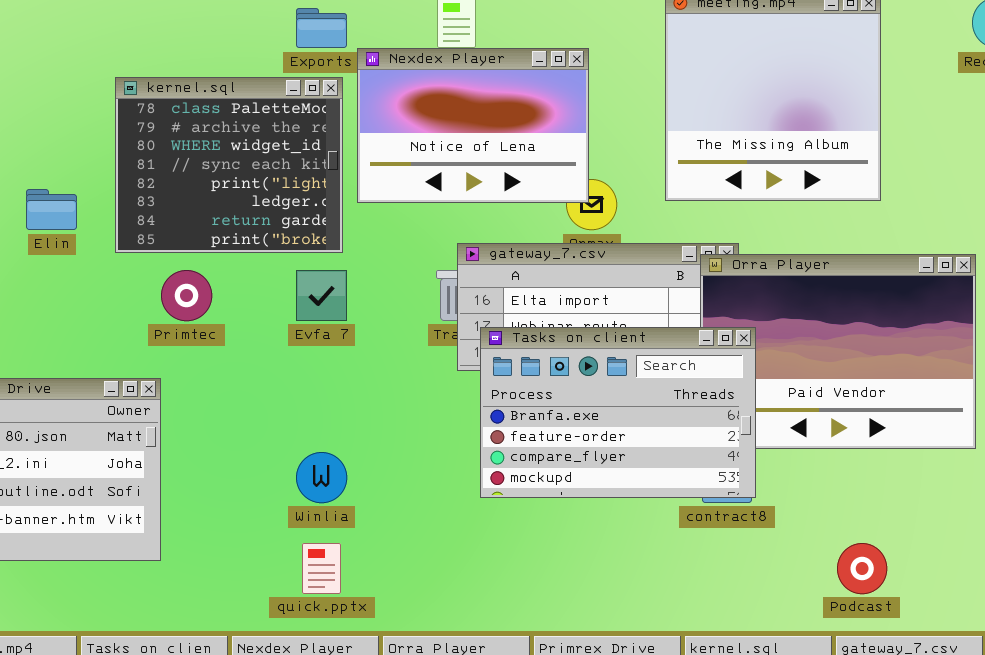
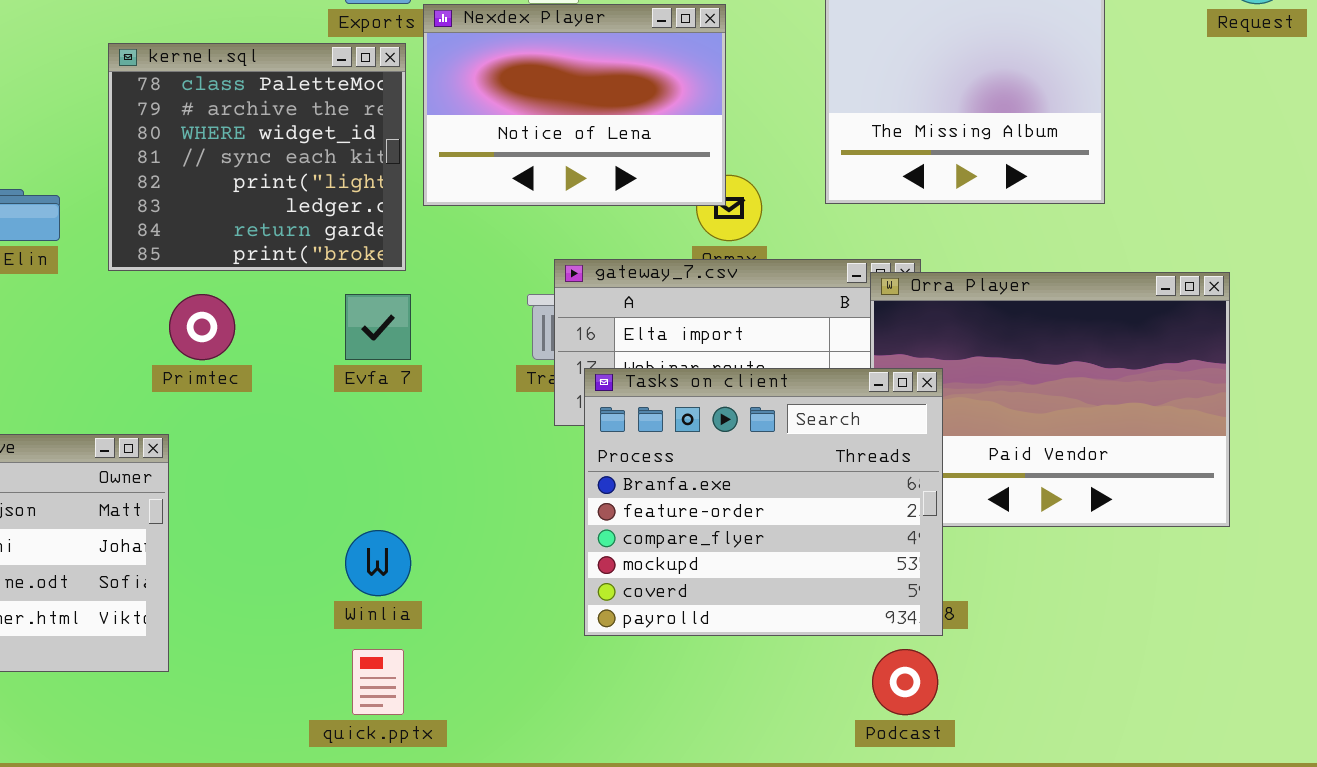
Tasks on client: [480,327,756,498] -> [584,368,943,636], resized
Podcast: [837,543,887,594] -> [872,649,938,715], moved

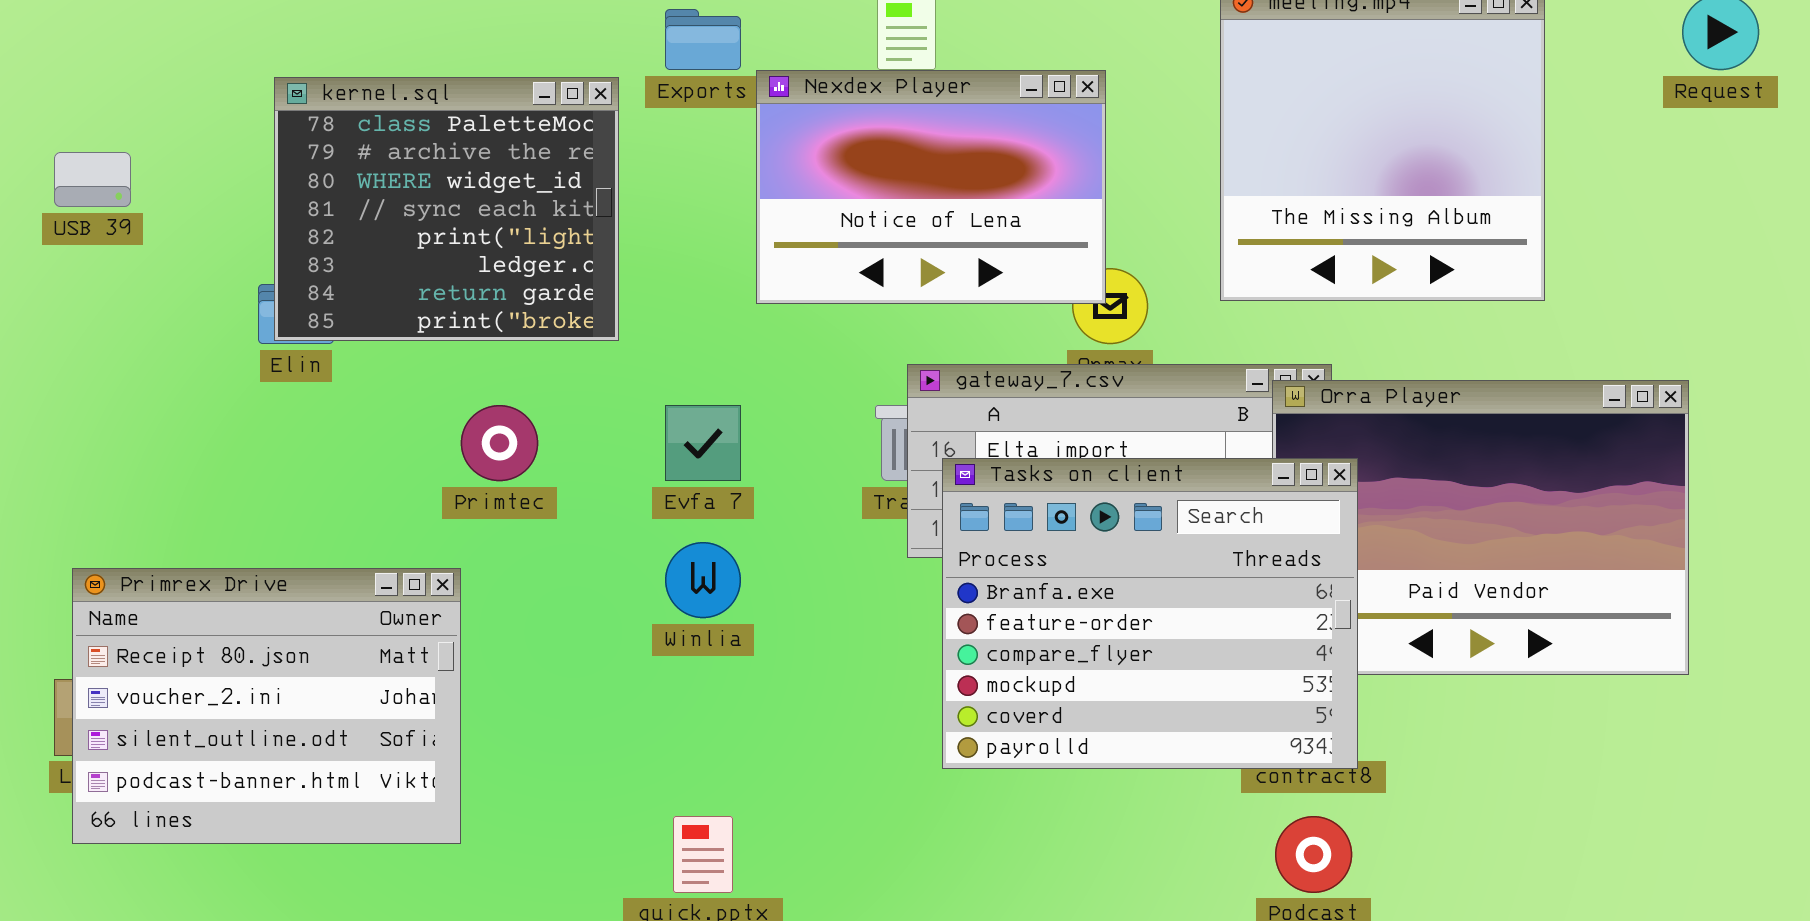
kernel.sql: [108,43,406,271] -> [274,77,619,341], moved
Tasks on client: [584,368,943,636] -> [942,458,1358,769], moved
Winlia: [345,530,411,596] -> [665,542,741,618], moved

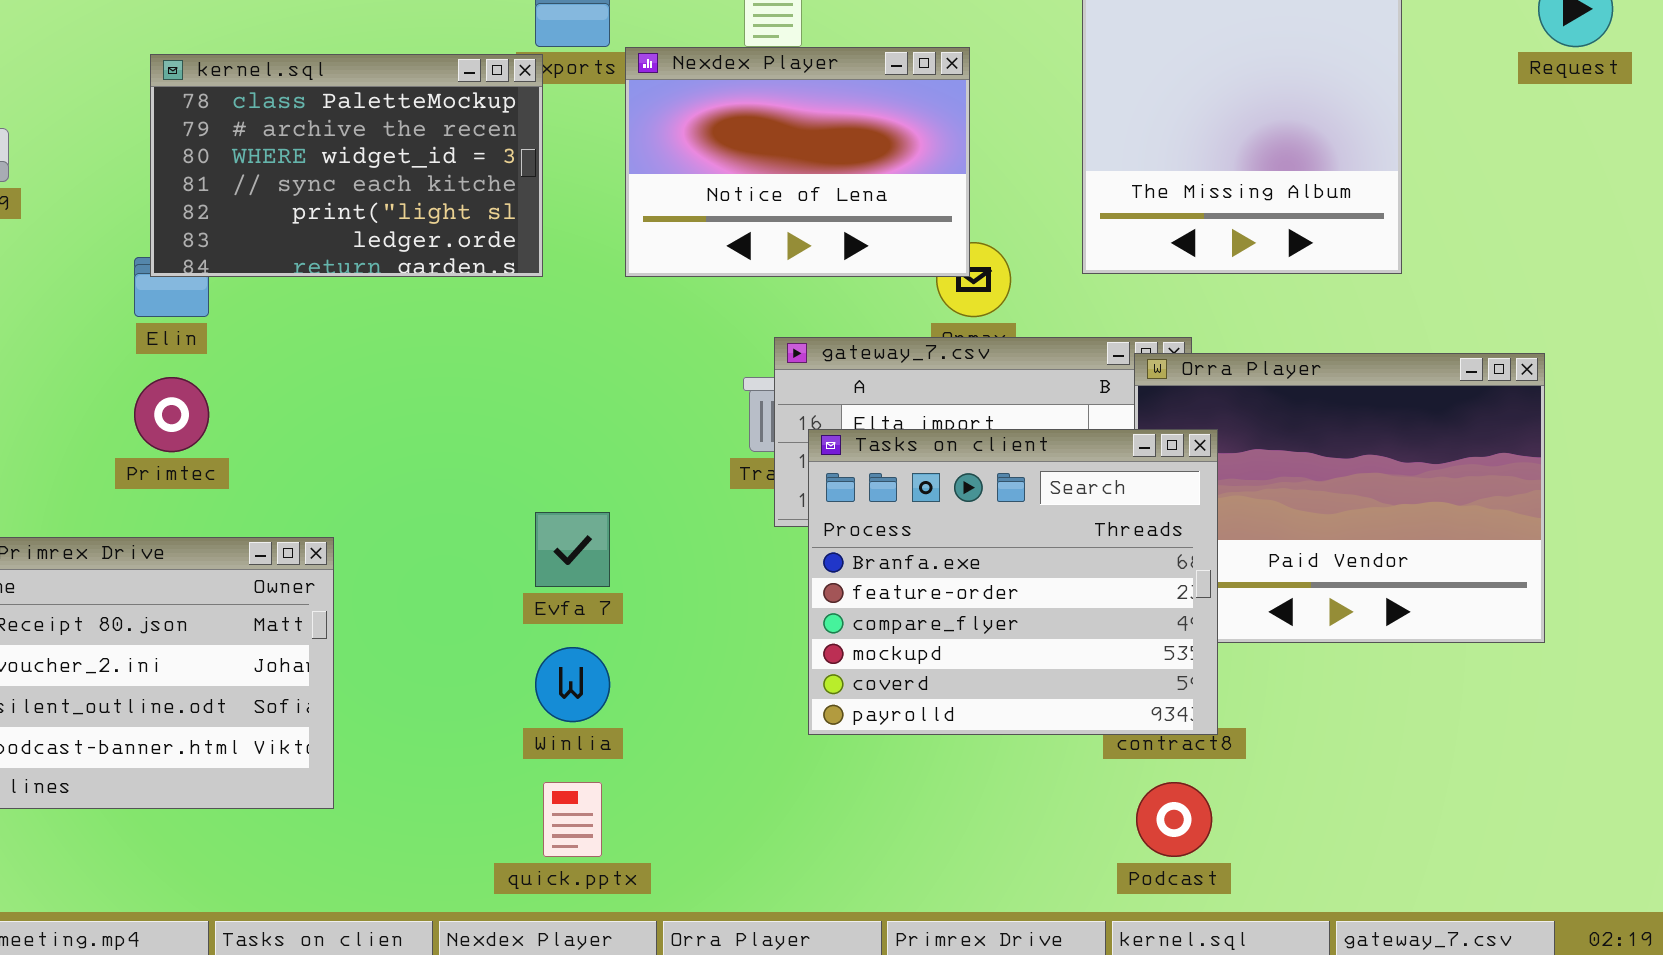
kernel.sql: [274,77,619,341] -> [150,54,543,277], resized
Primtec: [461,405,538,481] -> [134,377,209,452], moved
Evfa 7: [665,405,741,481] -> [535,512,610,587], moved
Winlia: [665,542,741,618] -> [535,647,610,722], moved

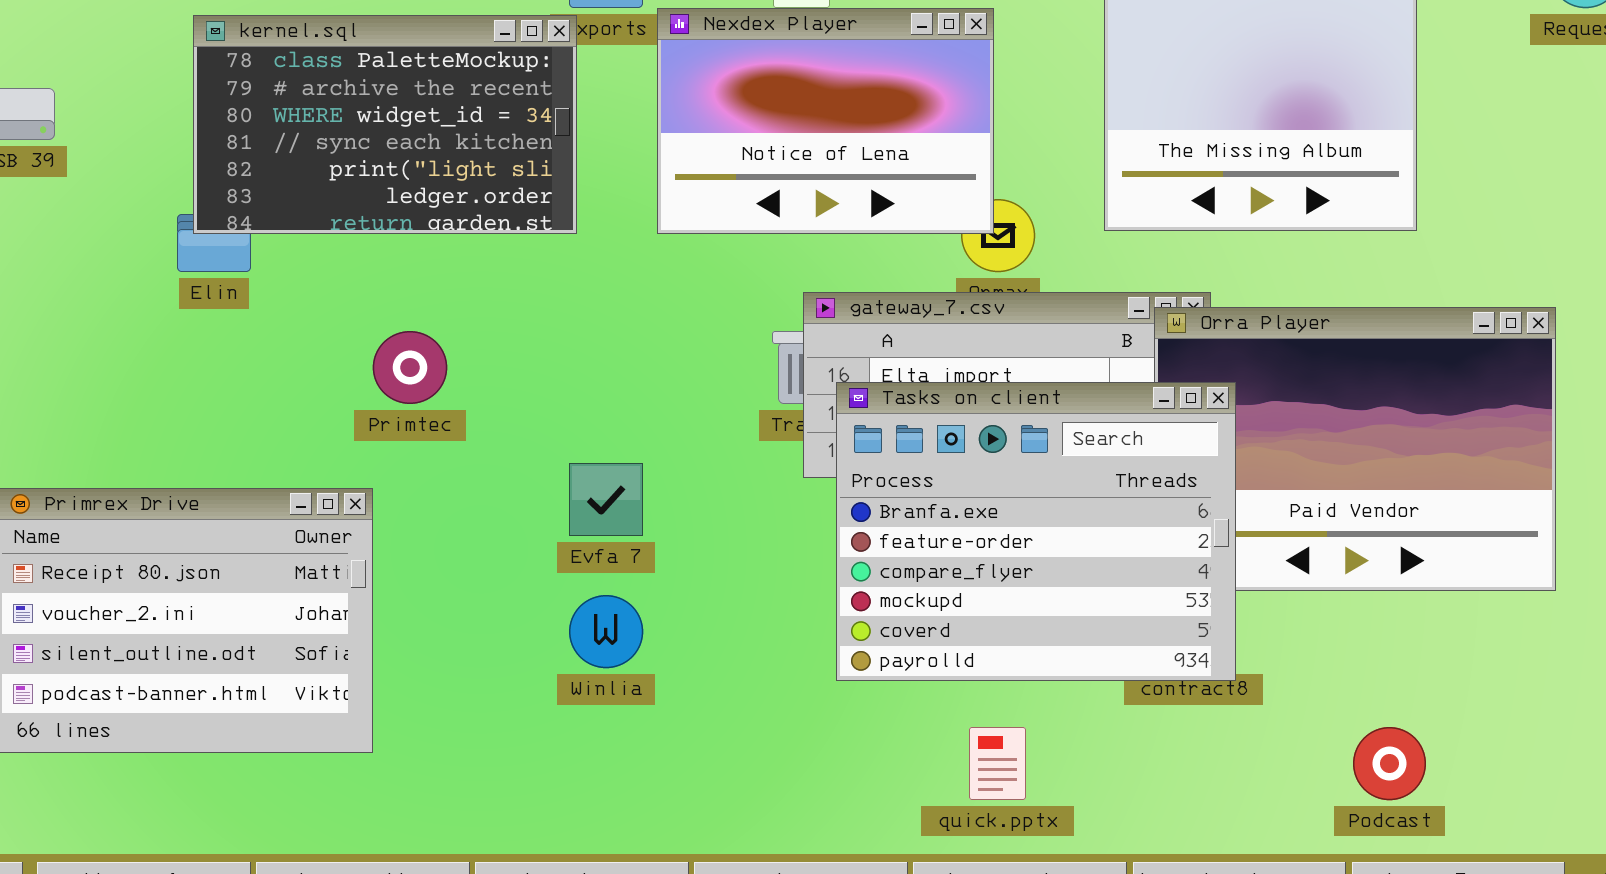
Primtec: [134,377,209,452] -> [373,331,447,404], moved
quick.pptx: [543,782,602,857] -> [969,727,1026,800], moved
Podcast: [1136,782,1212,857] -> [1353,727,1426,800], moved

